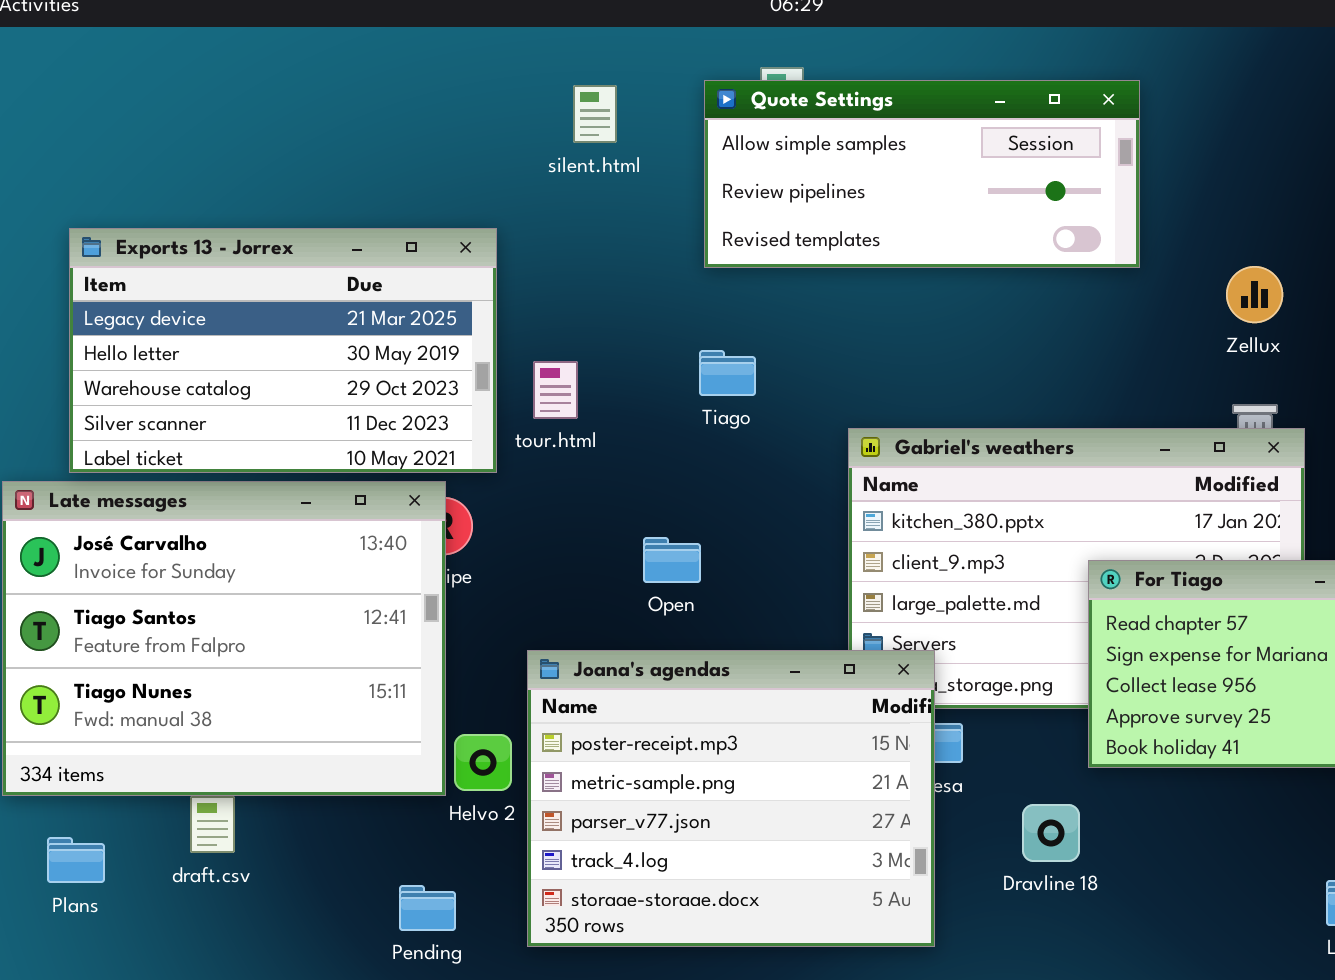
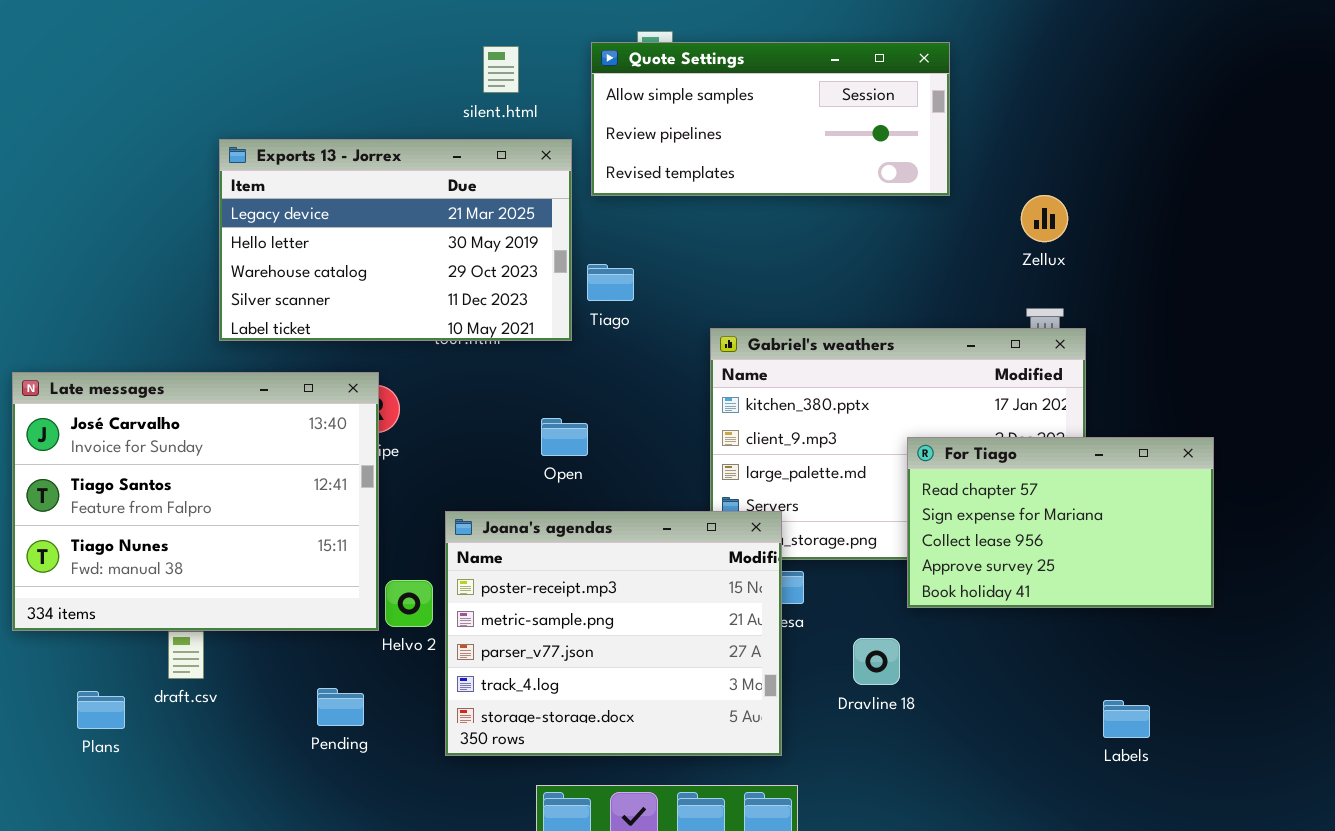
Exports 13 - Jorrex: [69,228,497,473] -> [219,139,572,341], moved
Plans: [47,837,105,883] -> [77,691,125,729], moved
Pending: [399,885,456,931] -> [317,688,364,726], moved

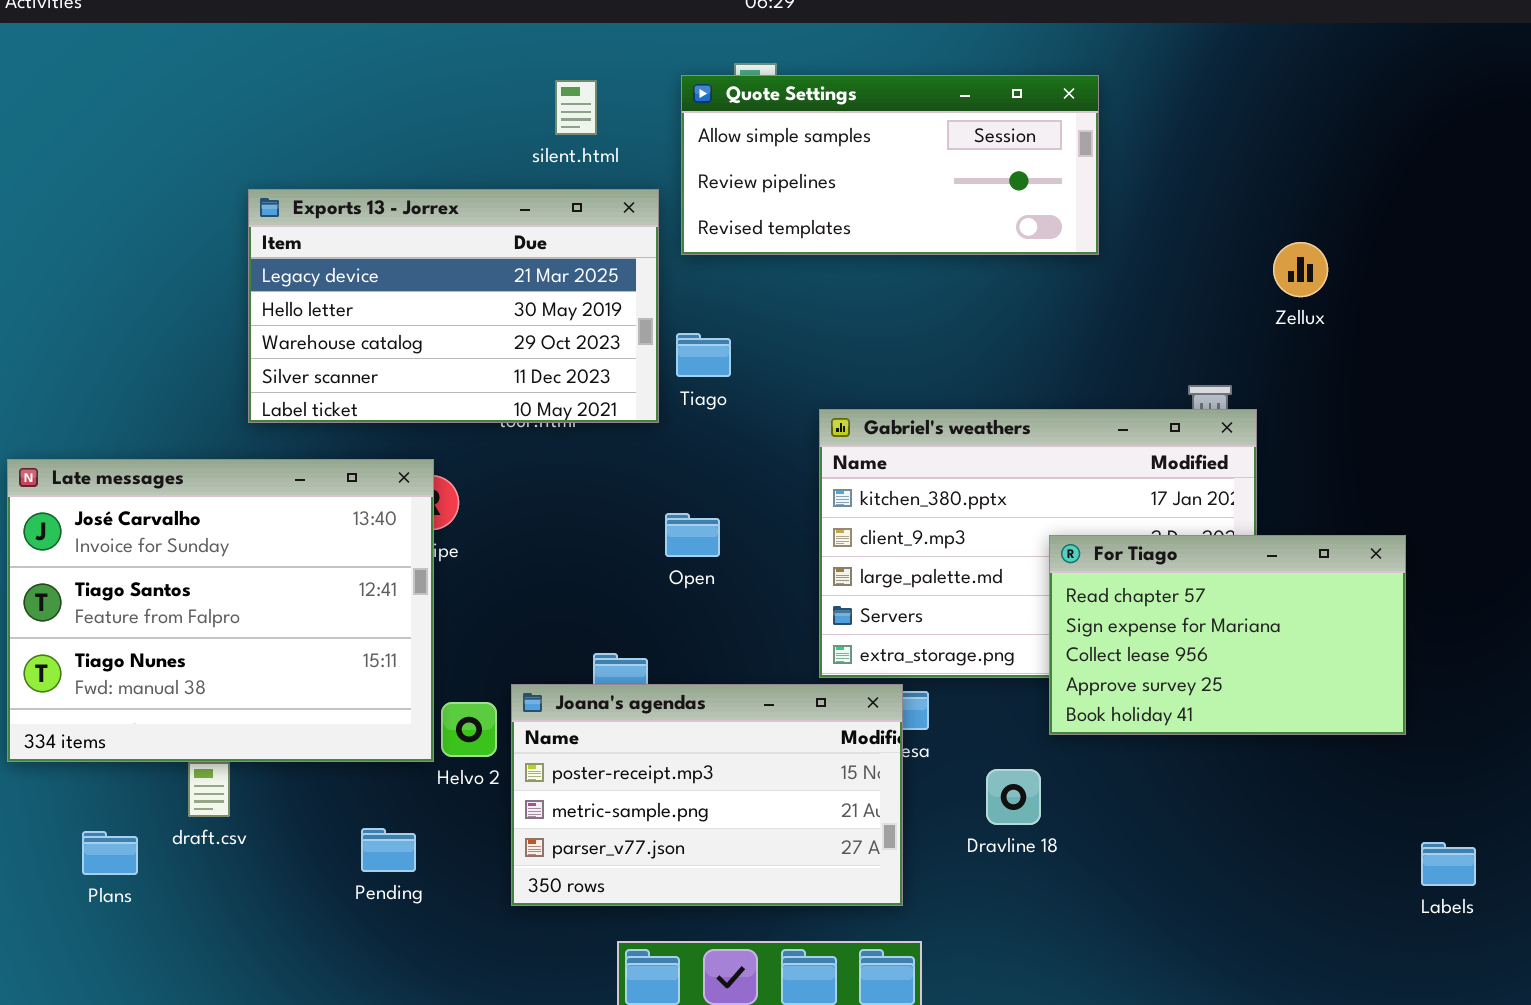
Zellux: [1021,195,1068,242] -> [1273,242,1328,297], moved
Open: [541,418,588,456] -> [665,513,720,557], moved
Joana's agendas: [445,511,782,756] -> [511,684,903,906], resized
Labels: [1103,700,1150,738] -> [1421,842,1476,886], moved

